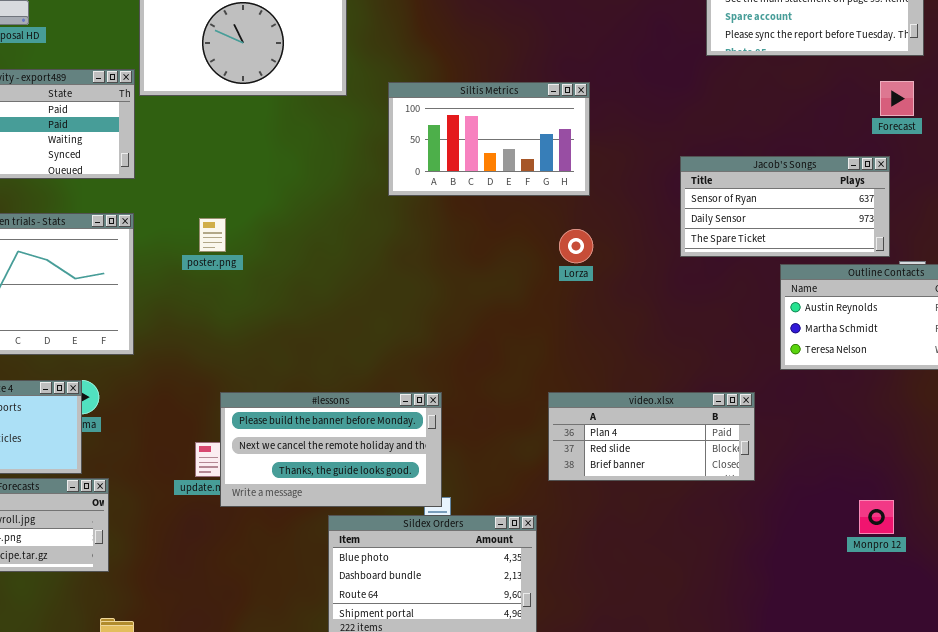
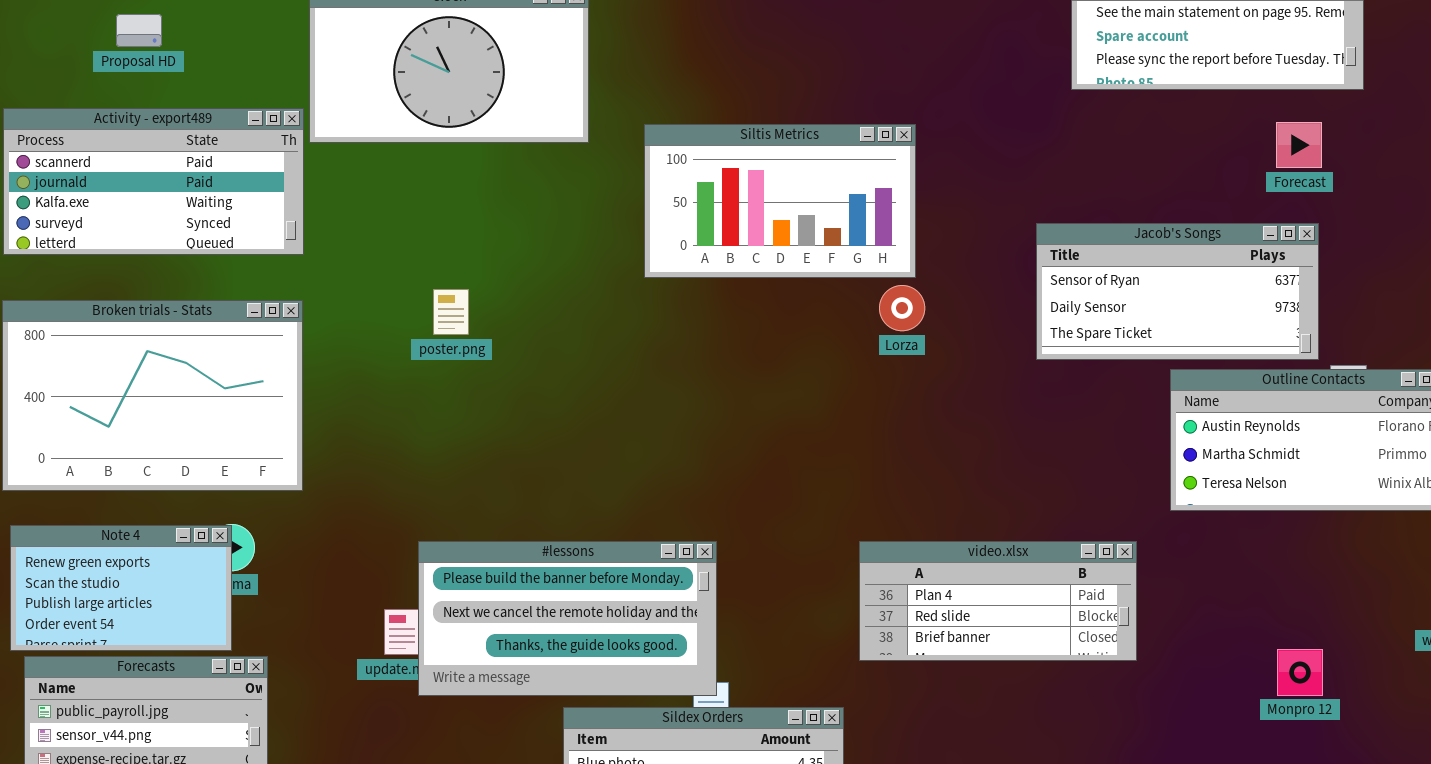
Forecast: [880,81,914,116] -> [1276,122,1322,168], moved
poster.png: [199,218,226,252] -> [433,289,469,335], moved
Lorza: [559,229,593,263] -> [879,285,925,331], moved
Monpro 12: [859,500,894,534] -> [1277,649,1323,696], moved

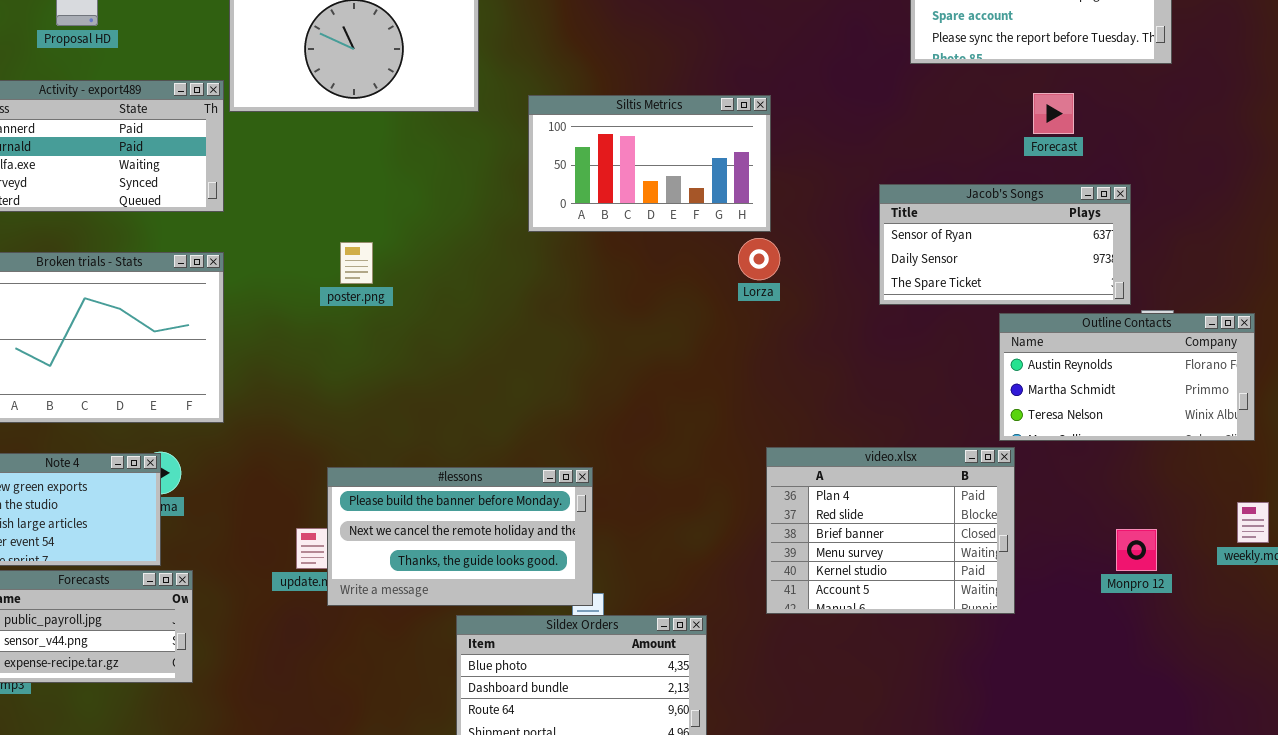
Forecast: [1276,122,1322,168] -> [1033,93,1074,134], moved
video.xlsx: [859,541,1137,661] -> [766,447,1015,614], moved, resized
Monpro 12: [1277,649,1323,696] -> [1116,529,1157,571], moved

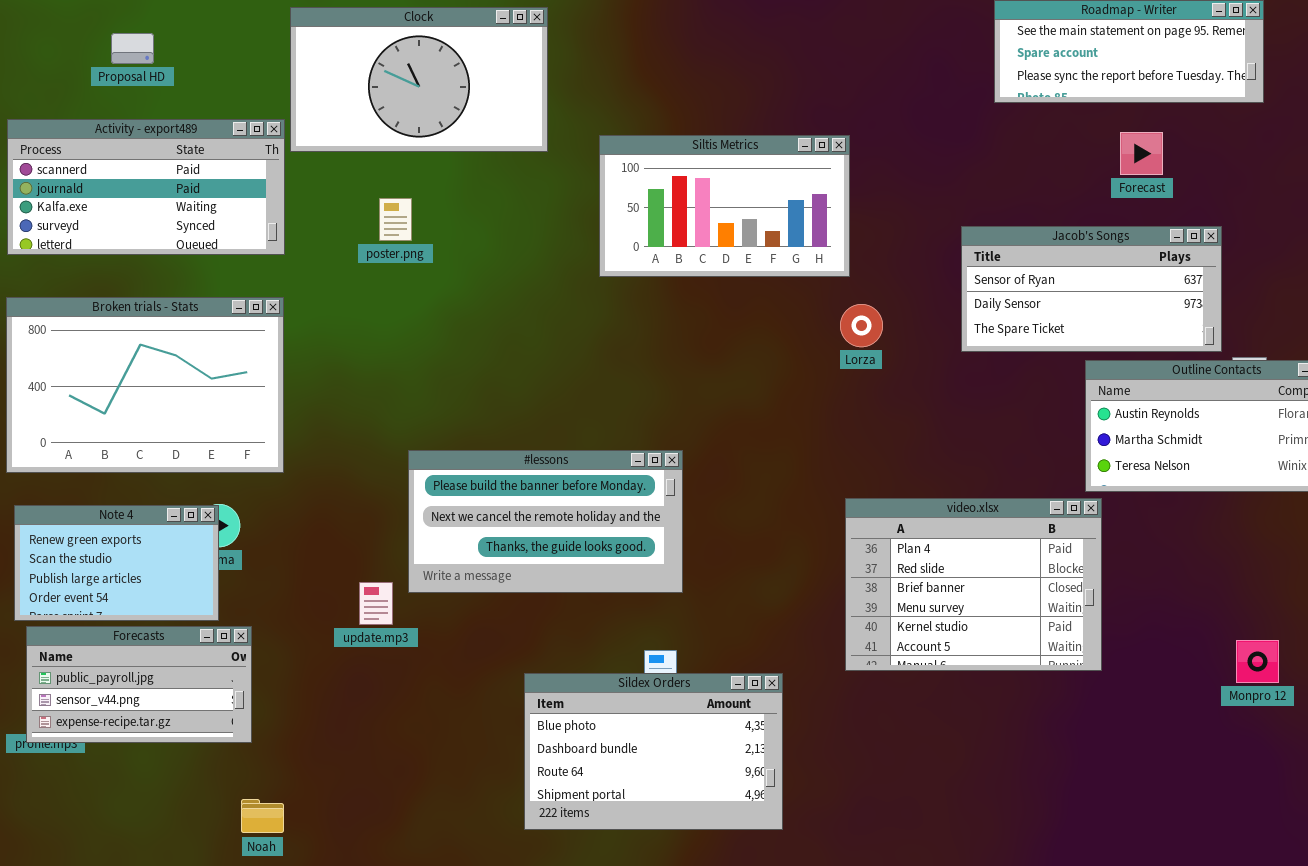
Lorza: [738,238,780,280] -> [840,304,883,347], moved
poster.png: [340,242,373,284] -> [379,198,412,241], moved
#lessons: [327,467,593,606] -> [408,450,683,593], moved
Monpro 12: [1116,529,1157,571] -> [1236,640,1279,683], moved

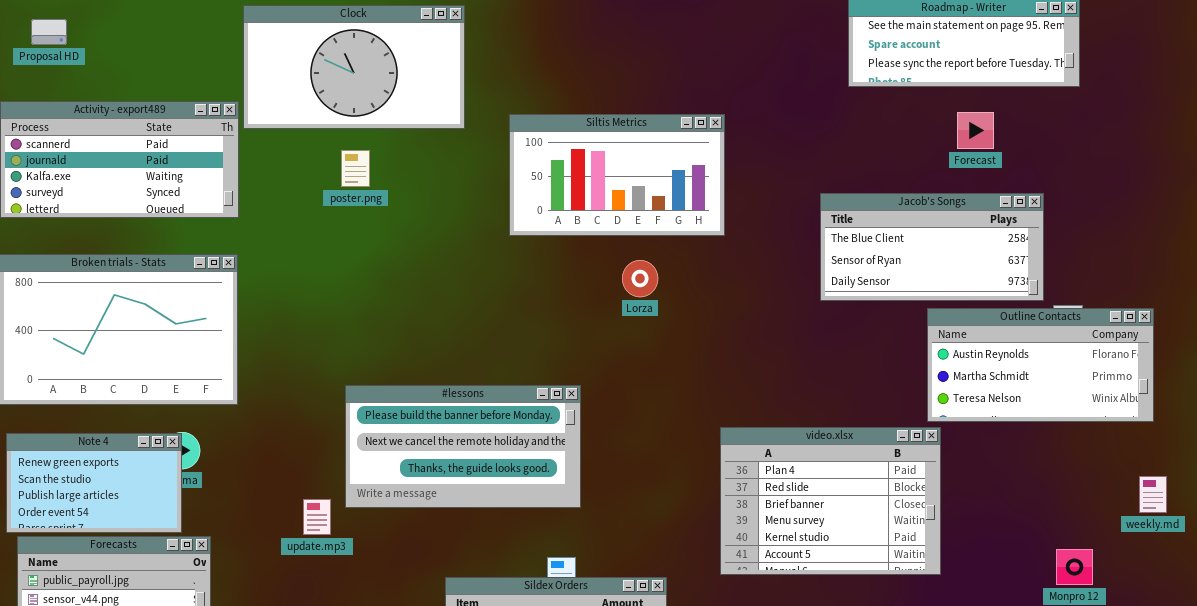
Proposal HD: [111,33,154,64] -> [31,19,67,45], moved
poster.png: [379,198,412,241] -> [341,150,370,187], moved
Jacob's Songs: [961,226,1222,352] -> [820,193,1044,301], scrolled up 1 row
Lorza: [840,304,883,347] -> [622,260,658,297], moved

